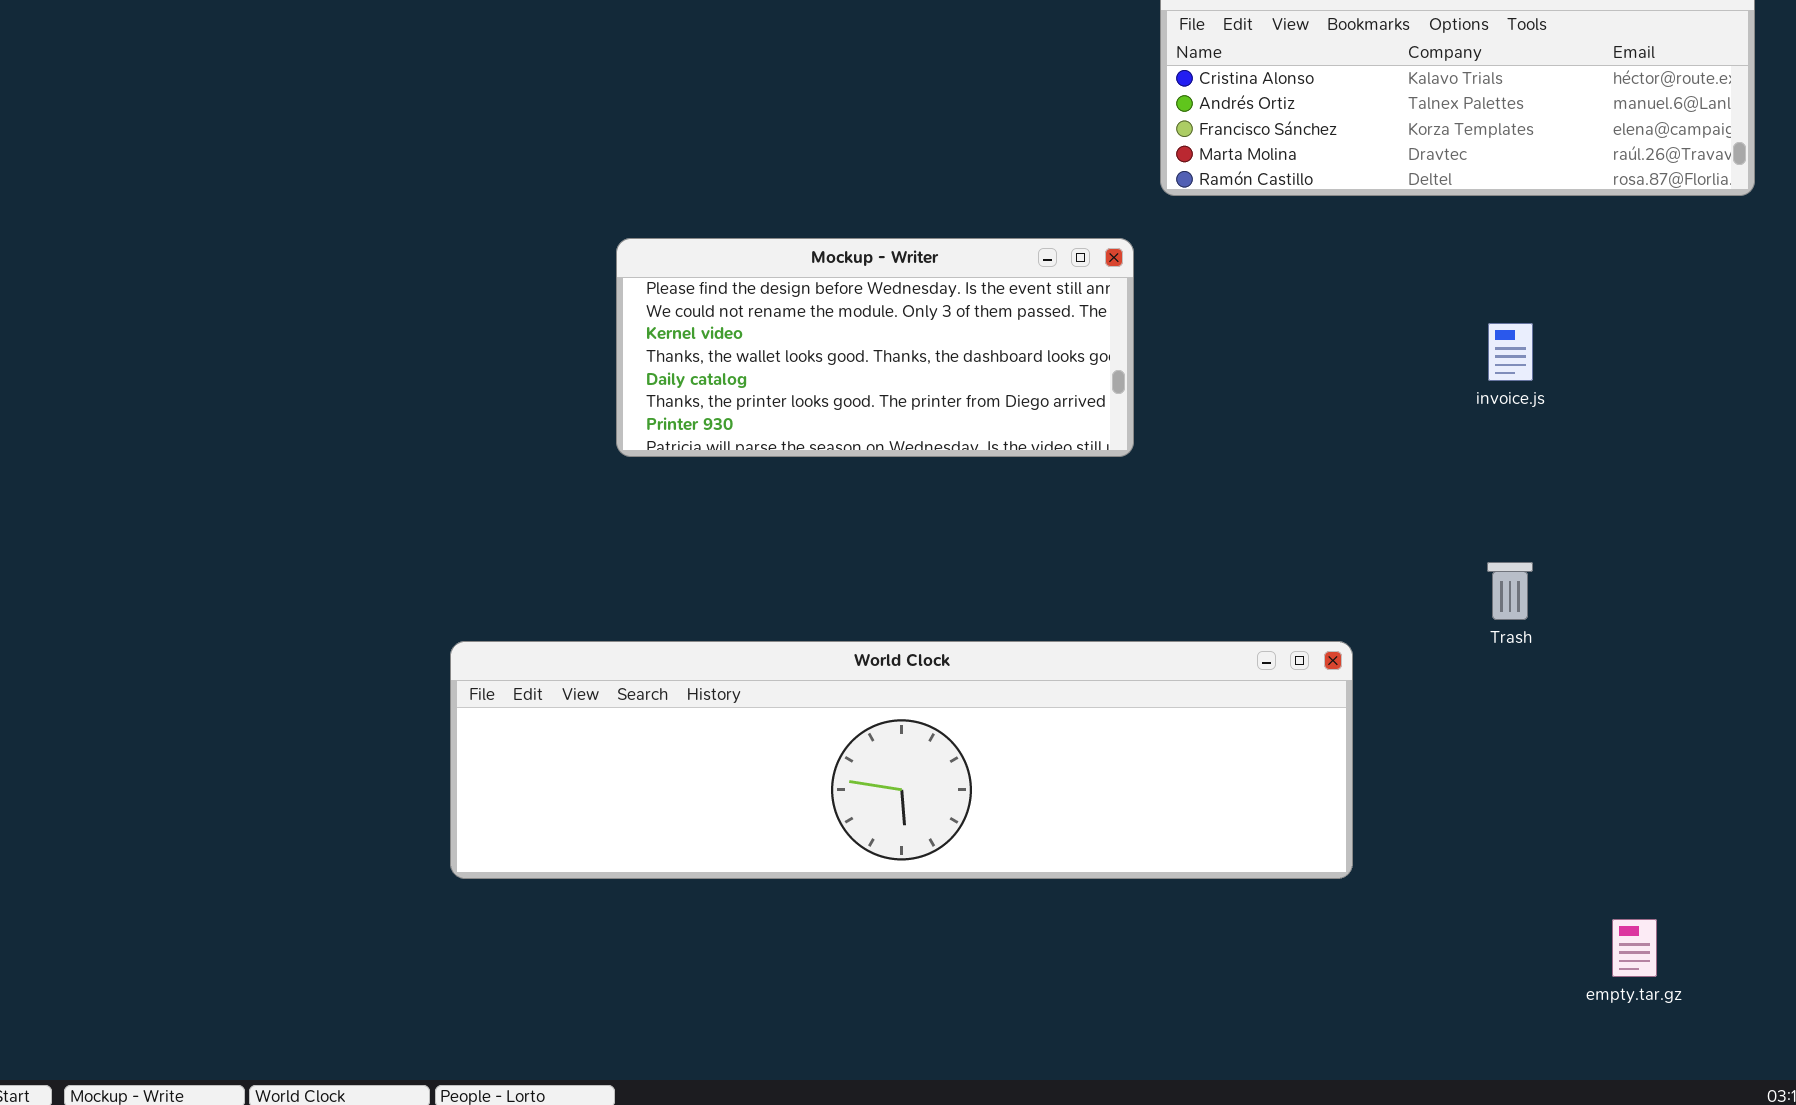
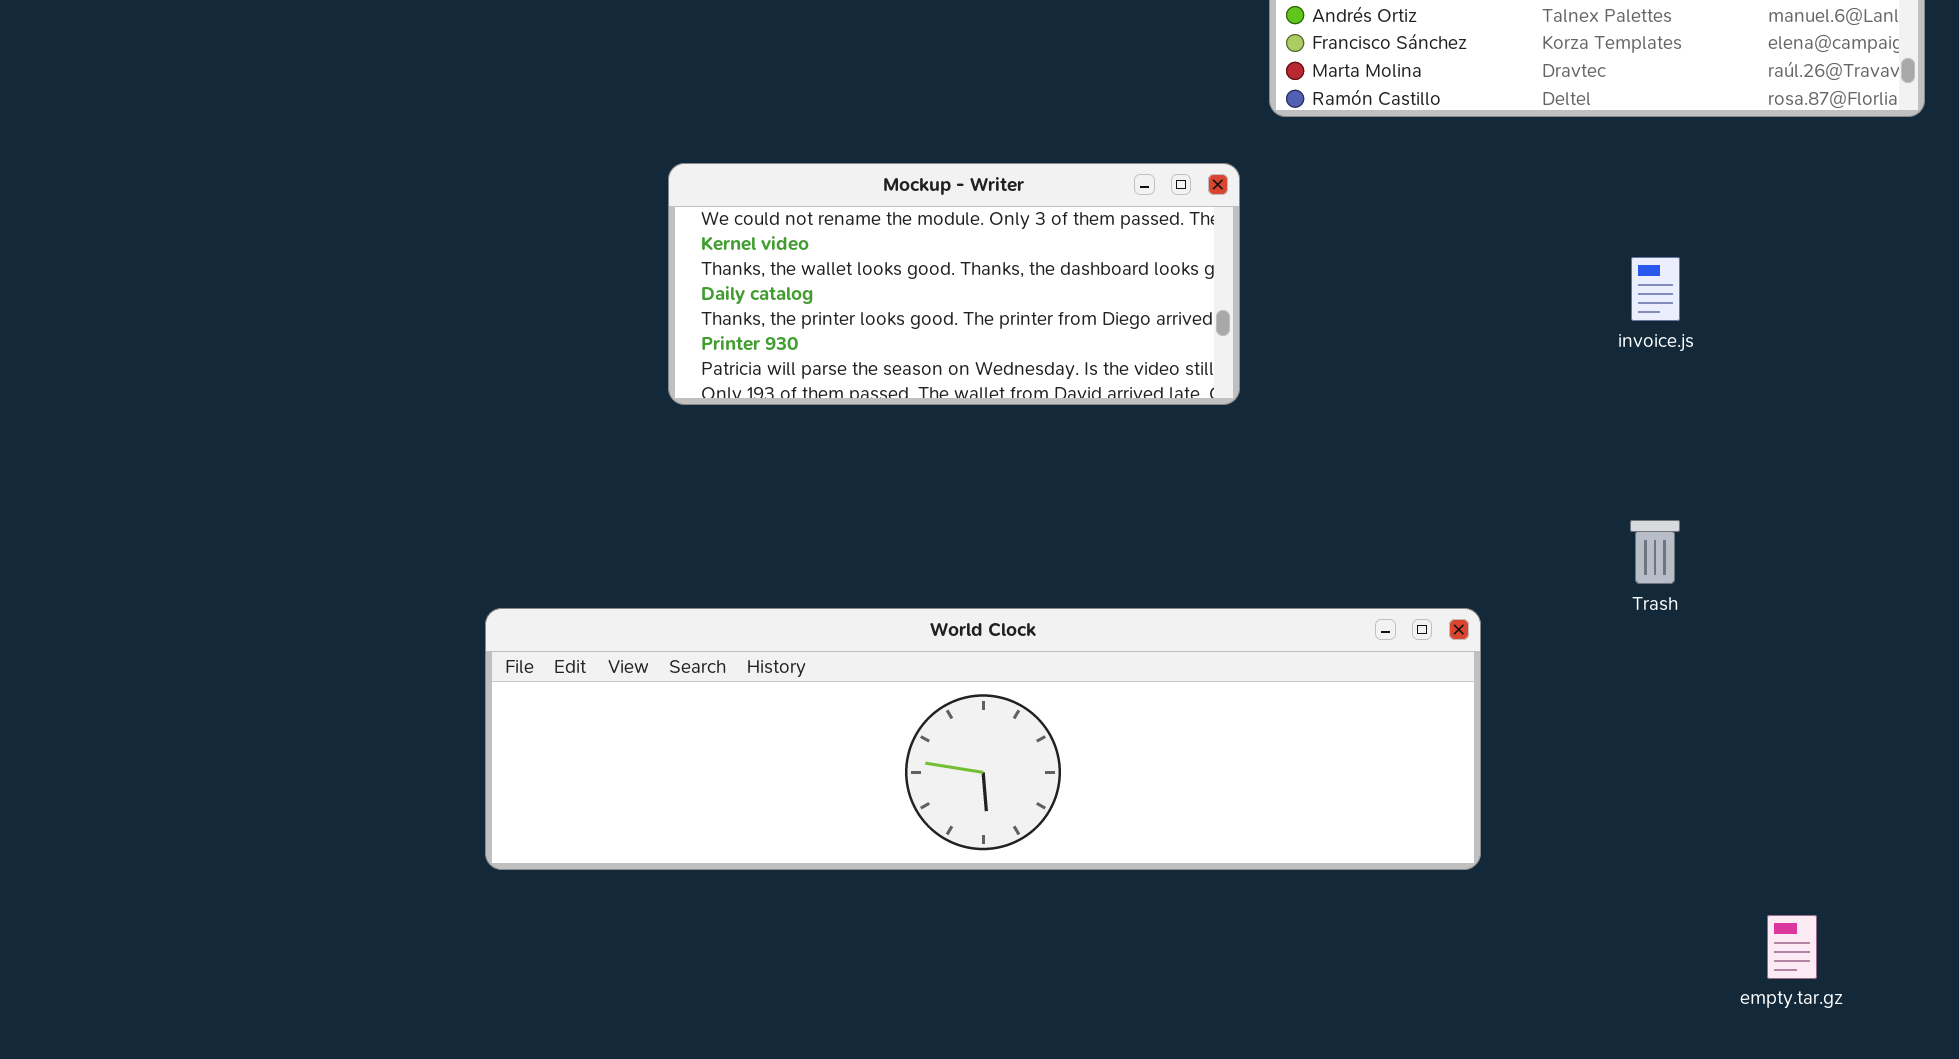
Mockup - Writer: [616,238,1134,457] -> [668,163,1240,405], scrolled down 1 row

